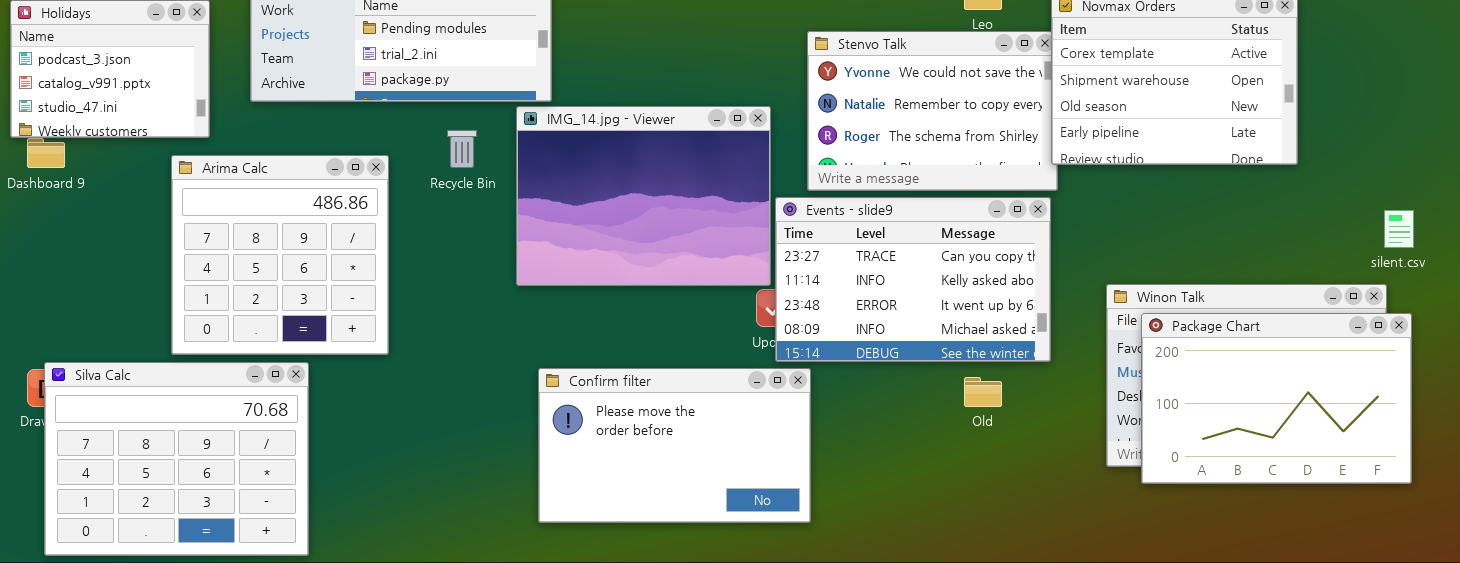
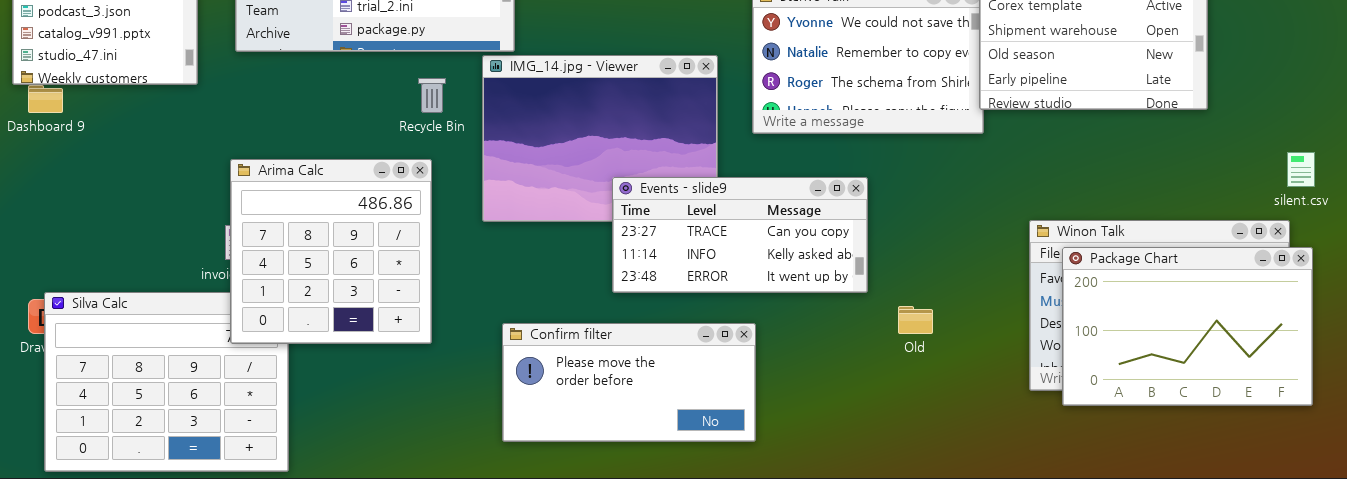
Arima Calc: [171,155,389,355] -> [230,159,432,344], moved
Events - slide9: [775,197,1051,362] -> [612,177,868,293], moved, resized
Confirm filter: [538,368,811,523] -> [502,323,756,442], resized

